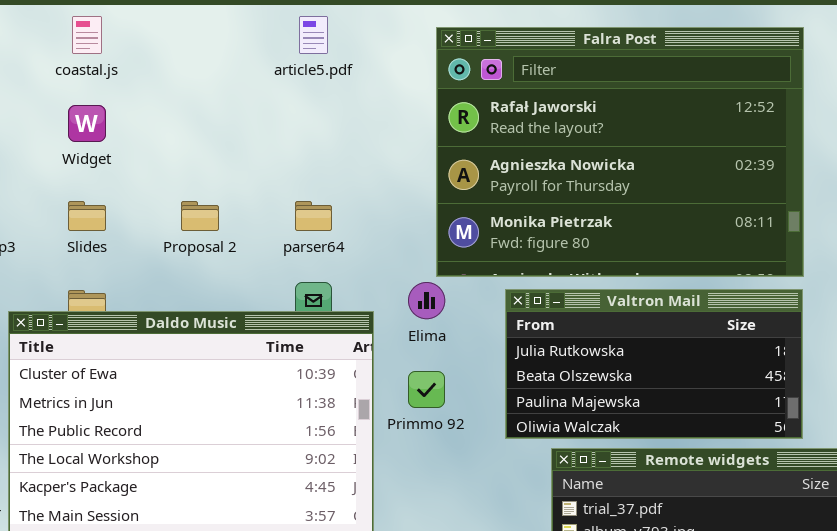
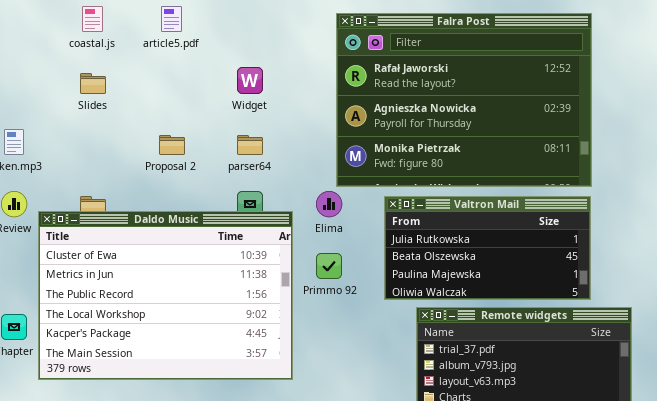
article5.pdf: [299,16,328,54] -> [161,6,182,32], moved
Widget: [68,105,106,142] -> [237,67,263,94], moved
Slides: [68,201,106,231] -> [80,73,106,94], moved

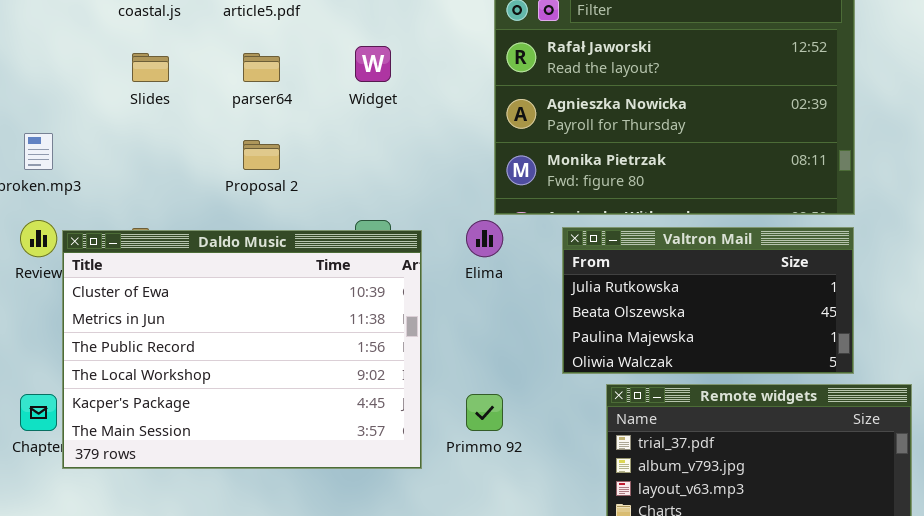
parser64: [237,135,263,155] -> [243,53,280,82], moved
Daldo Music: [38,211,293,380] -> [62,230,422,469], moved
Primmo 92: [316,253,342,279] -> [466,394,503,431], moved

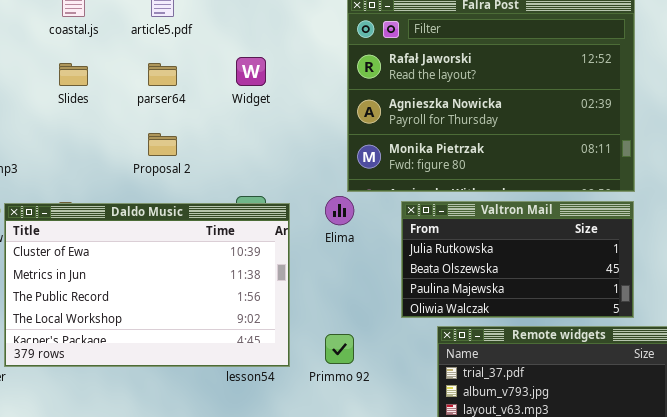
Daldo Music: [62,230,422,469] -> [4,203,290,367], resized

